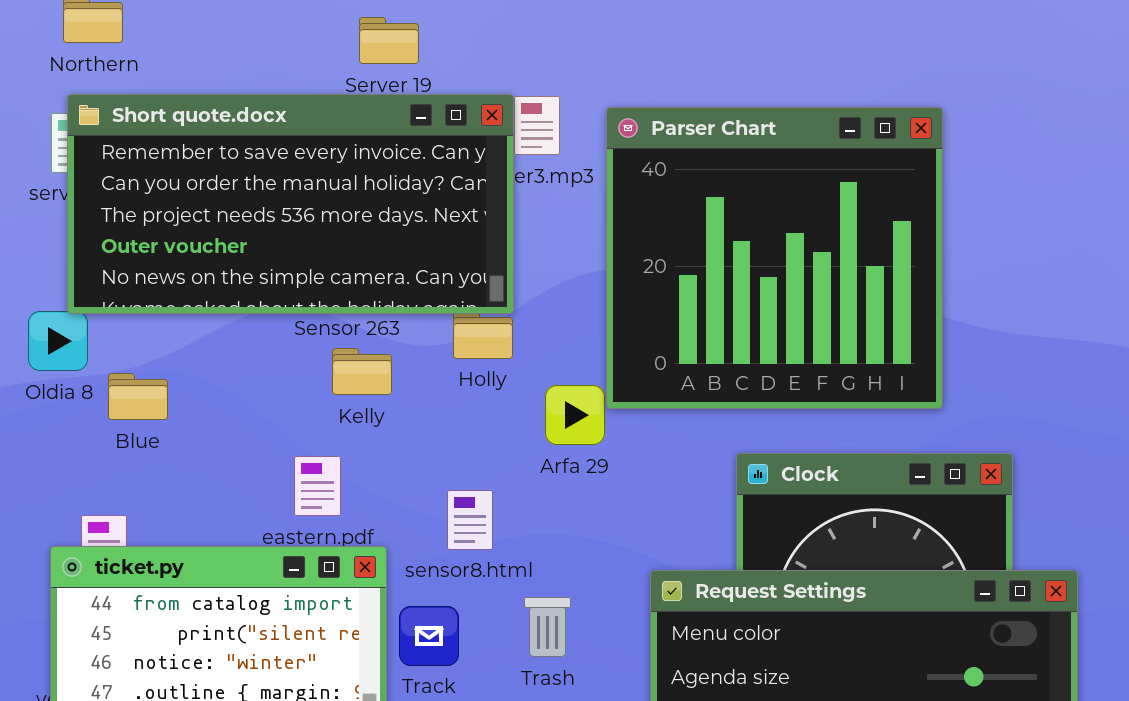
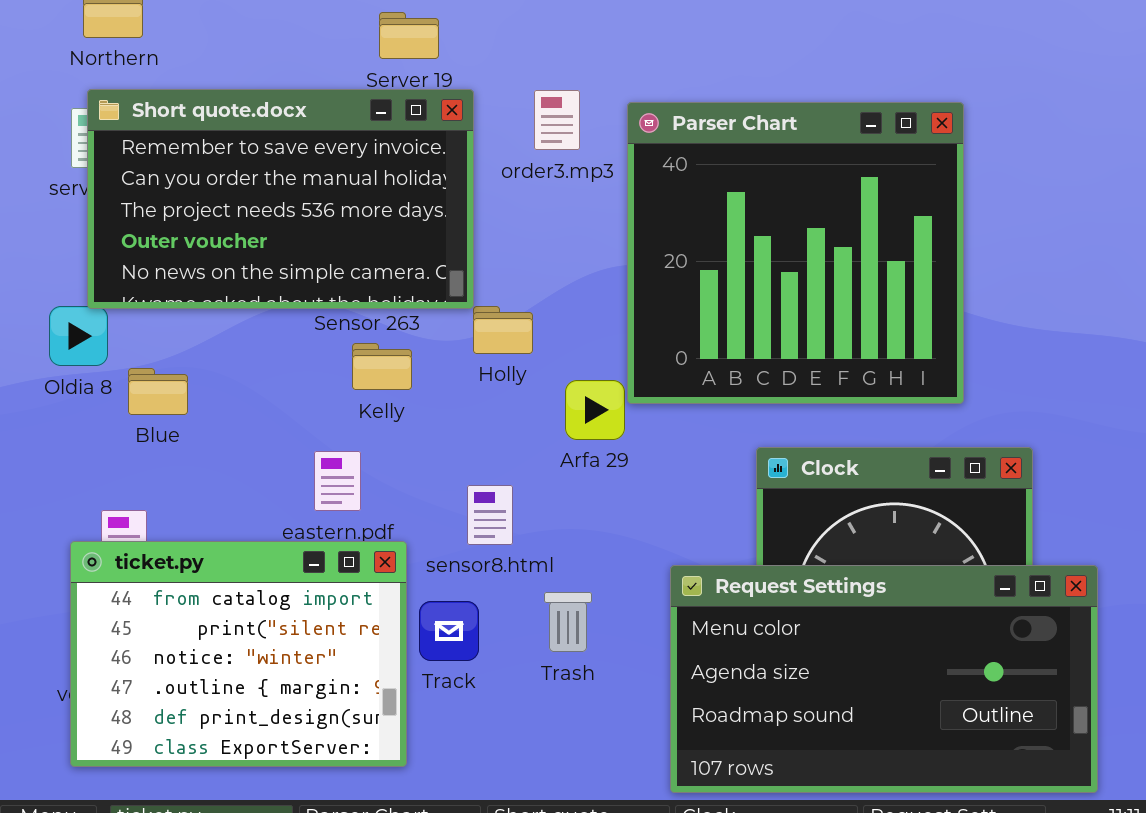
Short quote.docx: [67,94,514,314] -> [87,89,474,309], resized

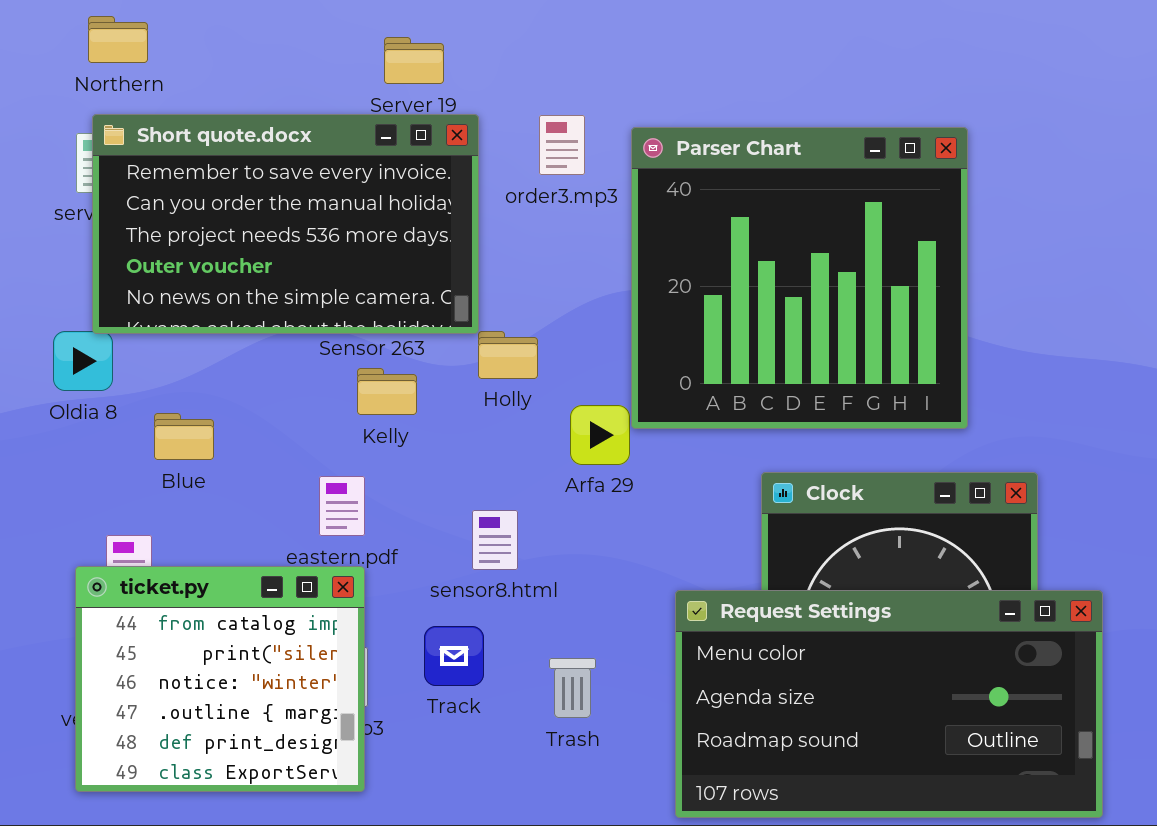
Blue: [128,368,188,415] -> [154,413,214,460], moved
ticket.py: [70,541,407,767] -> [75,566,365,792], resized
Trash: [544,592,592,652] -> [549,658,596,718], moved

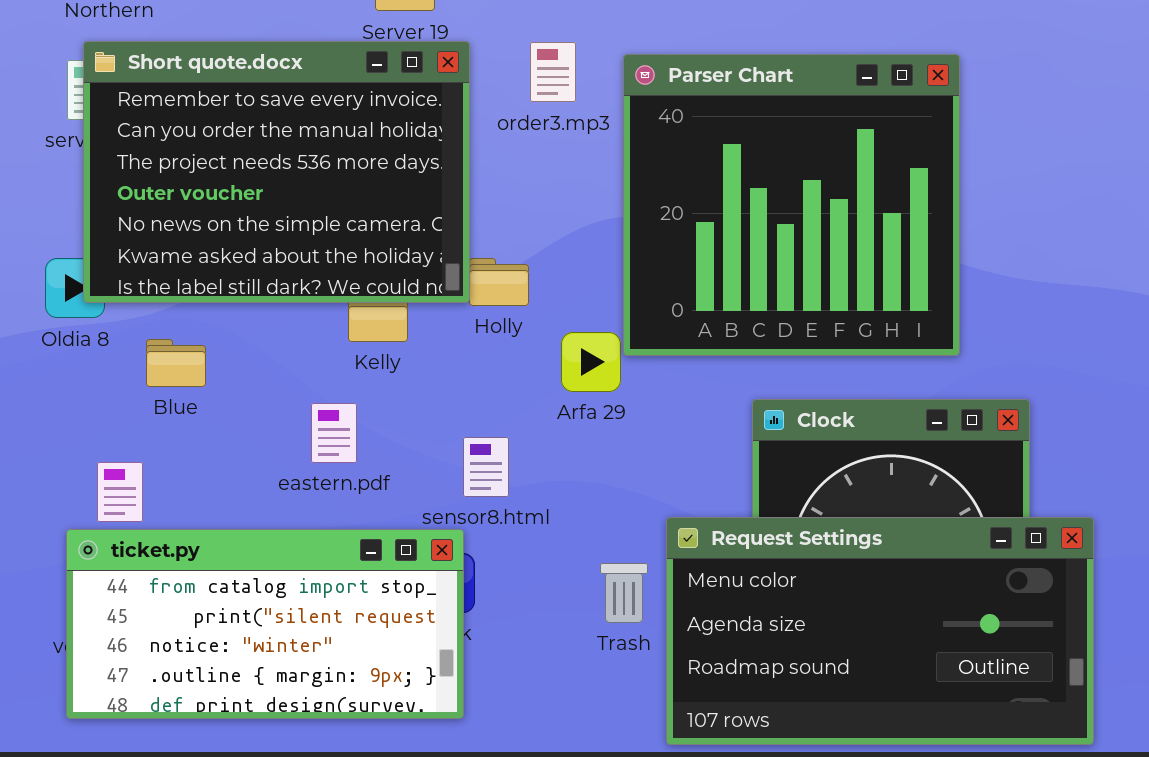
Short quote.docx: [92,114,479,334] -> [83,41,470,303], resized
ticket.py: [75,566,365,792] -> [66,529,464,719], resized
Trash: [549,658,596,718] -> [600,563,648,623], moved

